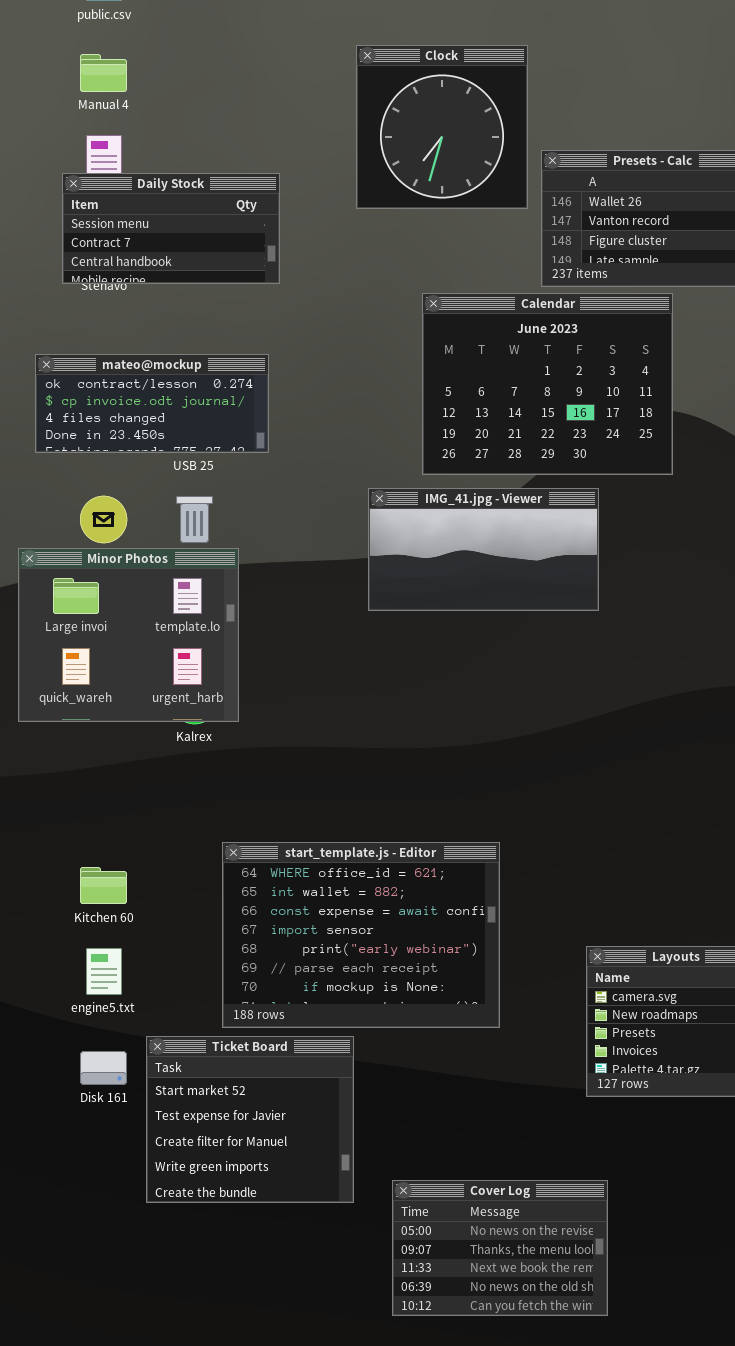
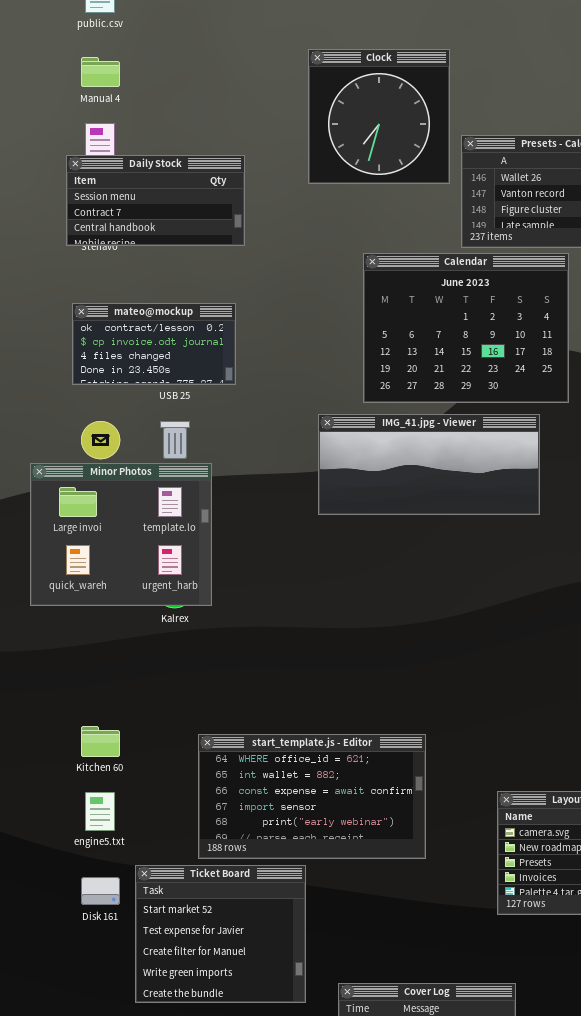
mateo@mockup: [35,354,269,453] -> [72,303,236,385], resized
IMG_41.jpg - Viewer: [368,488,599,611] -> [318,414,540,515], resized
start_template.js - Editor: [222,842,500,1028] -> [198,734,426,859], resized

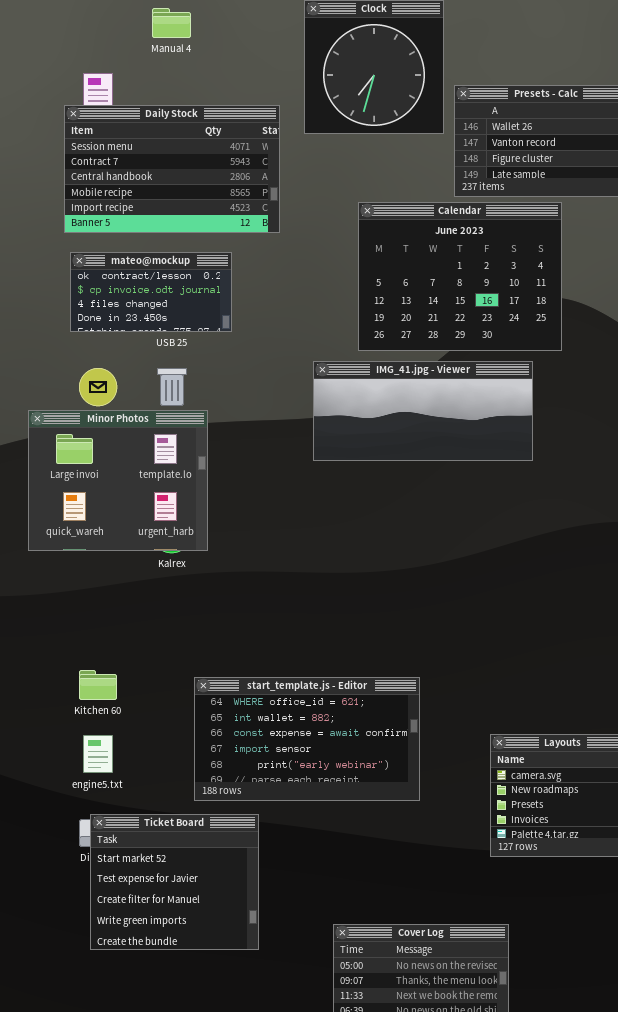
Manual 4: [81,57,120,87] -> [152,8,191,38], moved
Daily Stock: [66,155,245,246] -> [64,105,280,233], resized
Ticket Board: [135,865,306,1003] -> [90,814,259,950], moved

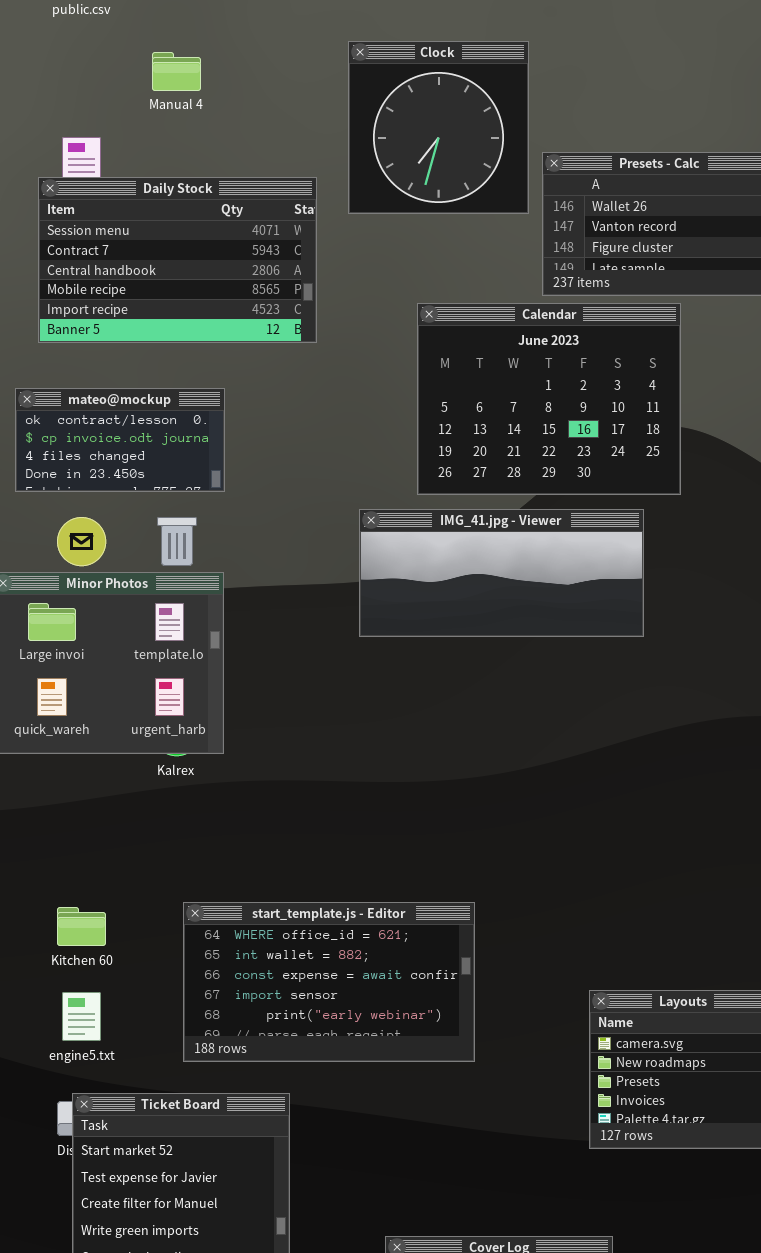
mateo@mockup: [70,252,232,332] -> [15,388,225,492], moved
start_template.js - Editor: [194,677,420,801] -> [183,902,475,1062], moved

